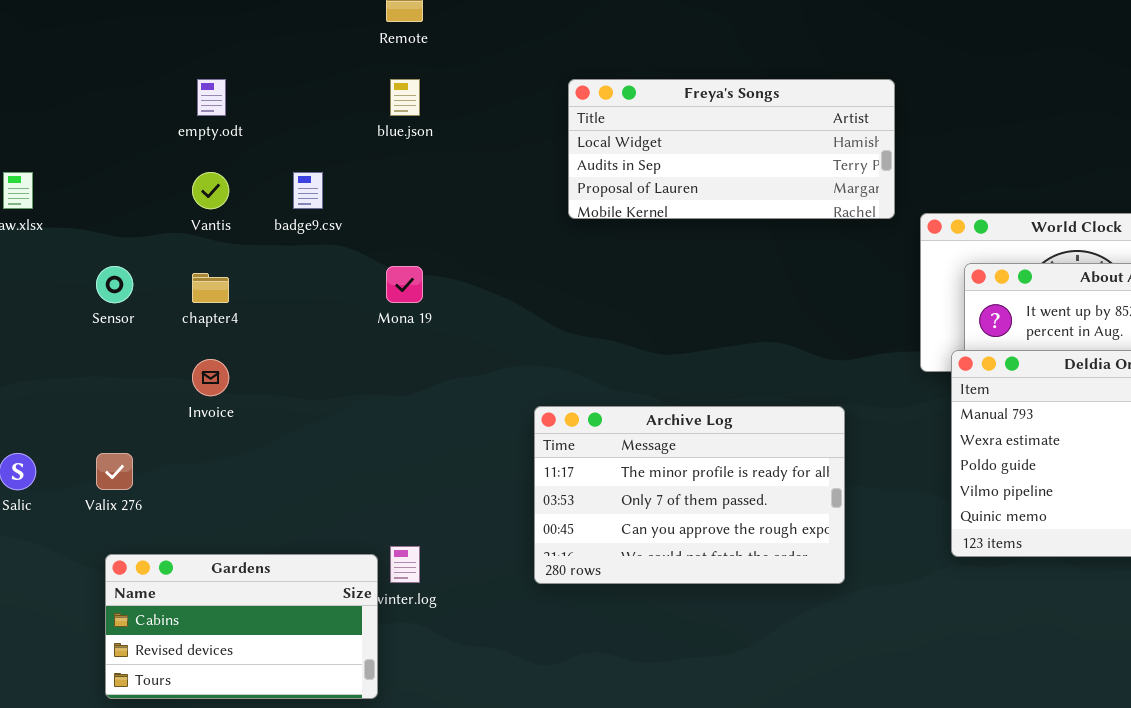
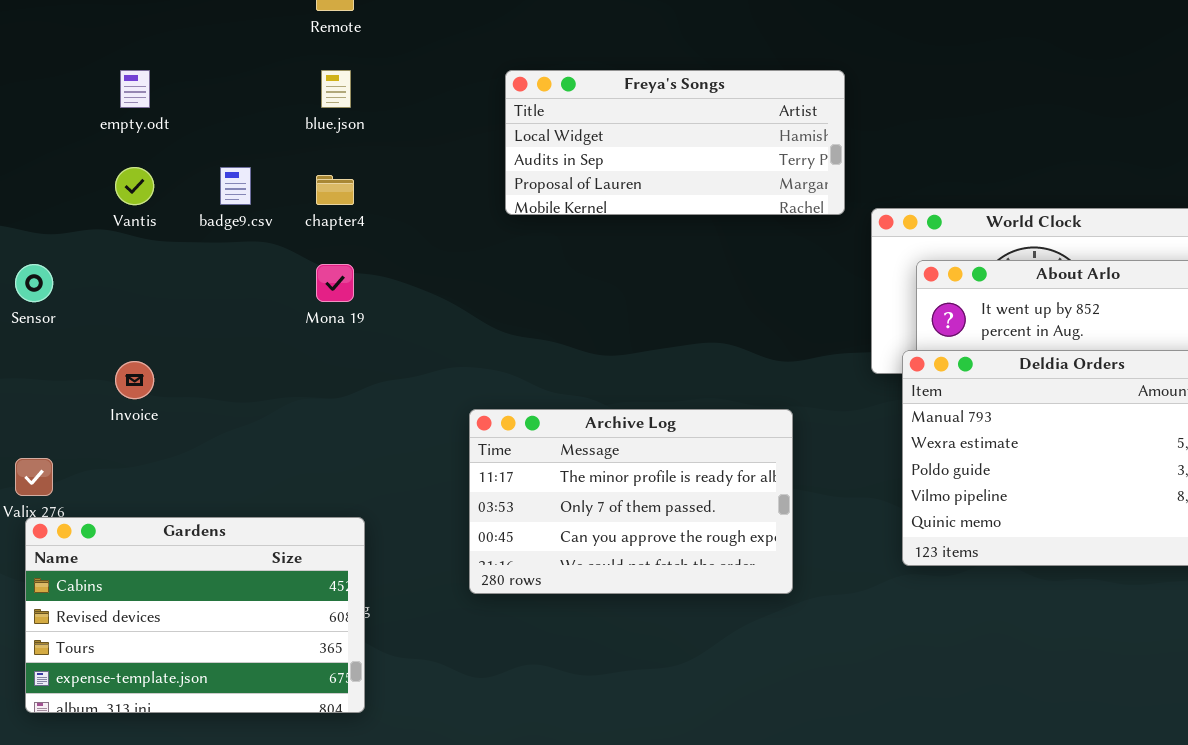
chapter4: [192,273,229,303] -> [316,175,354,205], moved
Gardens: [105,554,378,699] -> [25,517,365,713], resized

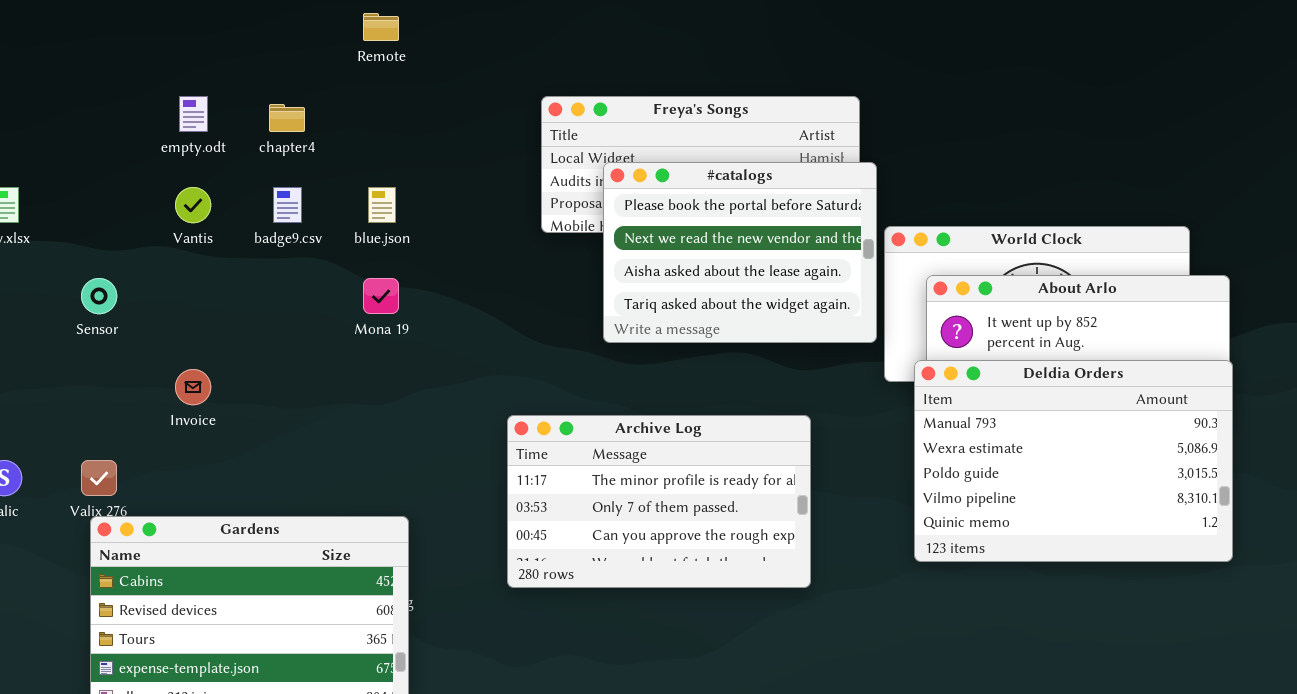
blue.json: [321,70,351,108] -> [368,187,396,223], moved
#catalogs: none -> [603,162,877,343], opened
chapter4: [316,175,354,205] -> [269,104,305,132], moved

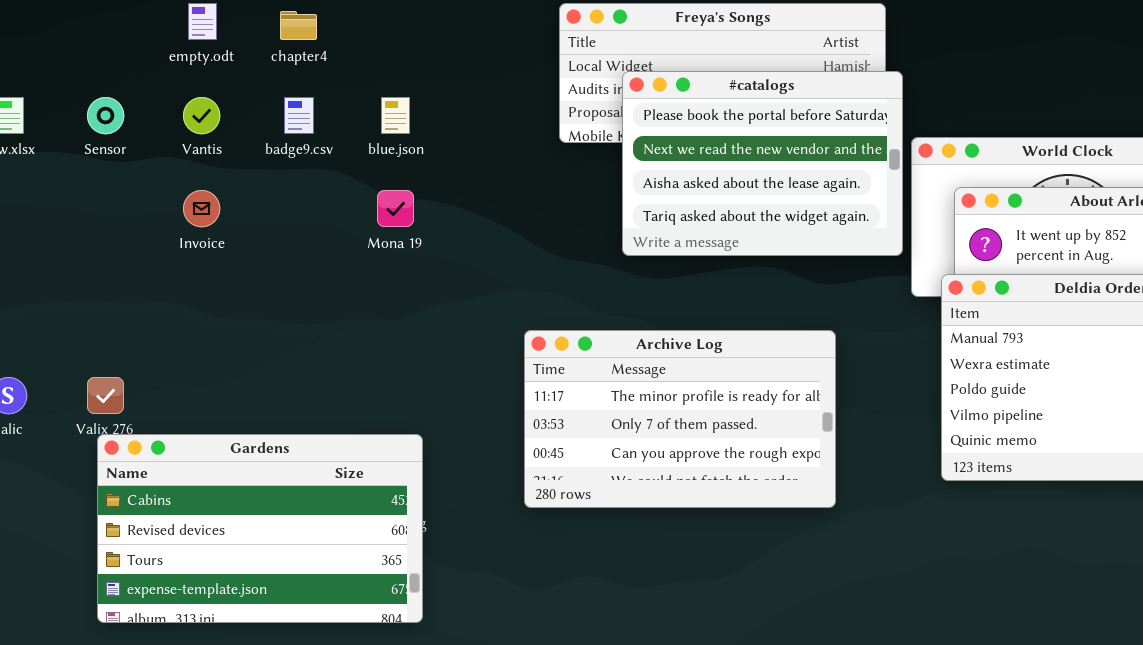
Sensor: [81,278,117,314] -> [87,97,124,134], moved
Invoice: [175,369,211,405] -> [183,190,220,227], moved

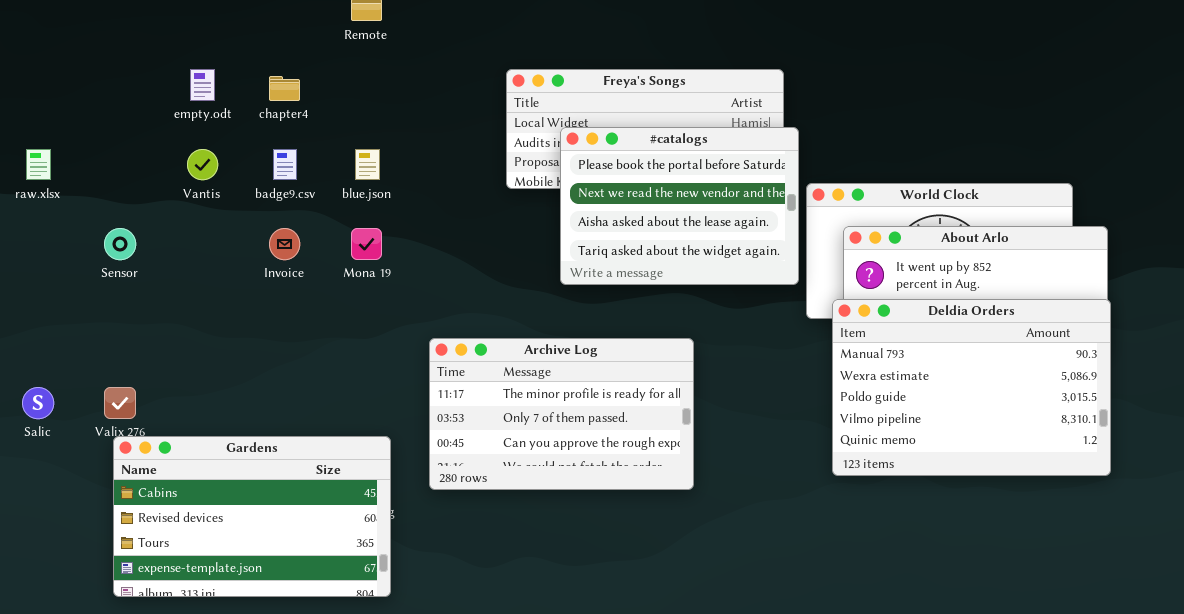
Sensor: [87,97,124,134] -> [104,228,136,260], moved
Invoice: [183,190,220,227] -> [269,228,300,260], moved
Archive Log: [524,330,836,508] -> [429,338,694,490], moved

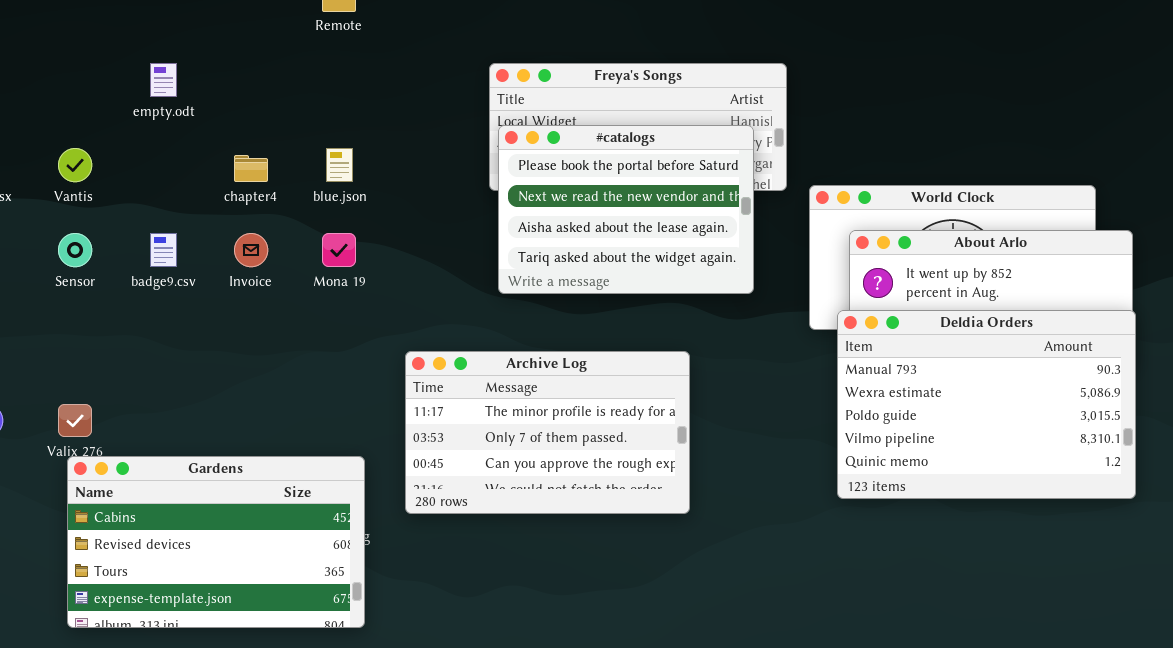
chapter4: [269,76,300,101] -> [234,155,268,182], moved
#catalogs: [560,127,799,285] -> [498,125,754,294], moved
Vantis: [187,149,218,180] -> [58,148,92,182], moved
badge9.csv: [273,149,297,180] -> [150,233,177,267], moved

